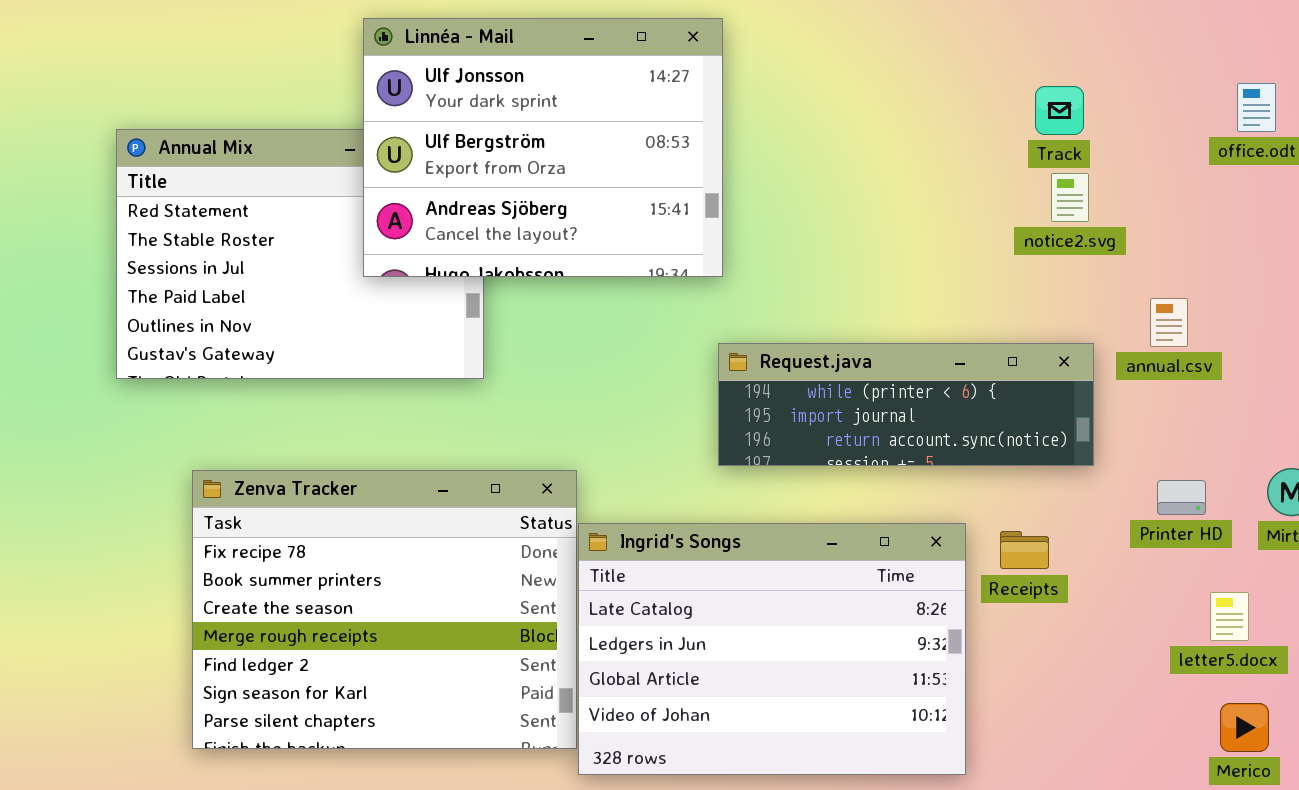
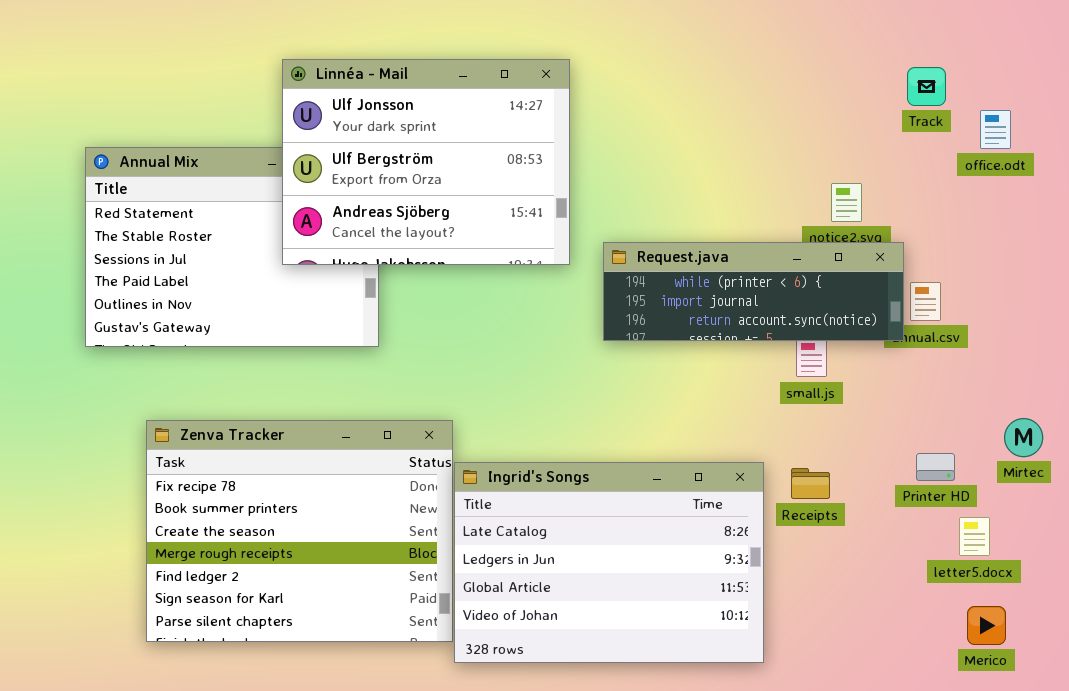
Track: [1035,86,1084,135] -> [907,67,946,106], moved
Request.java: [718,343,1094,466] -> [603,242,904,341], moved
Printer HD: [1157,480,1206,515] -> [916,453,955,481], moved

